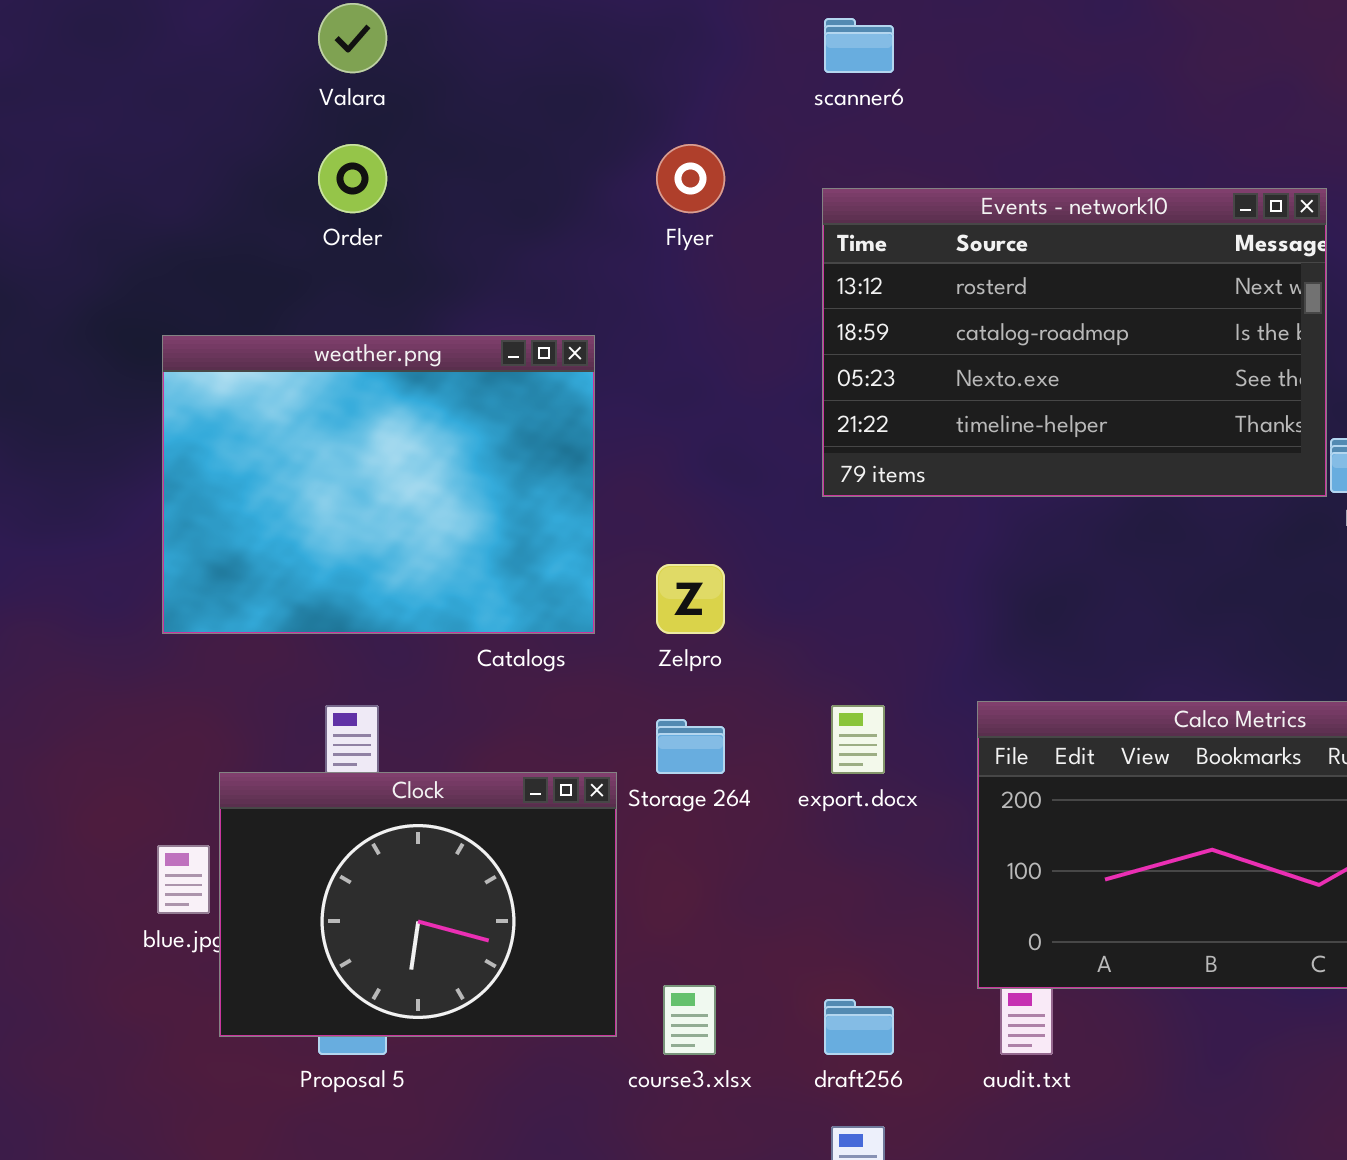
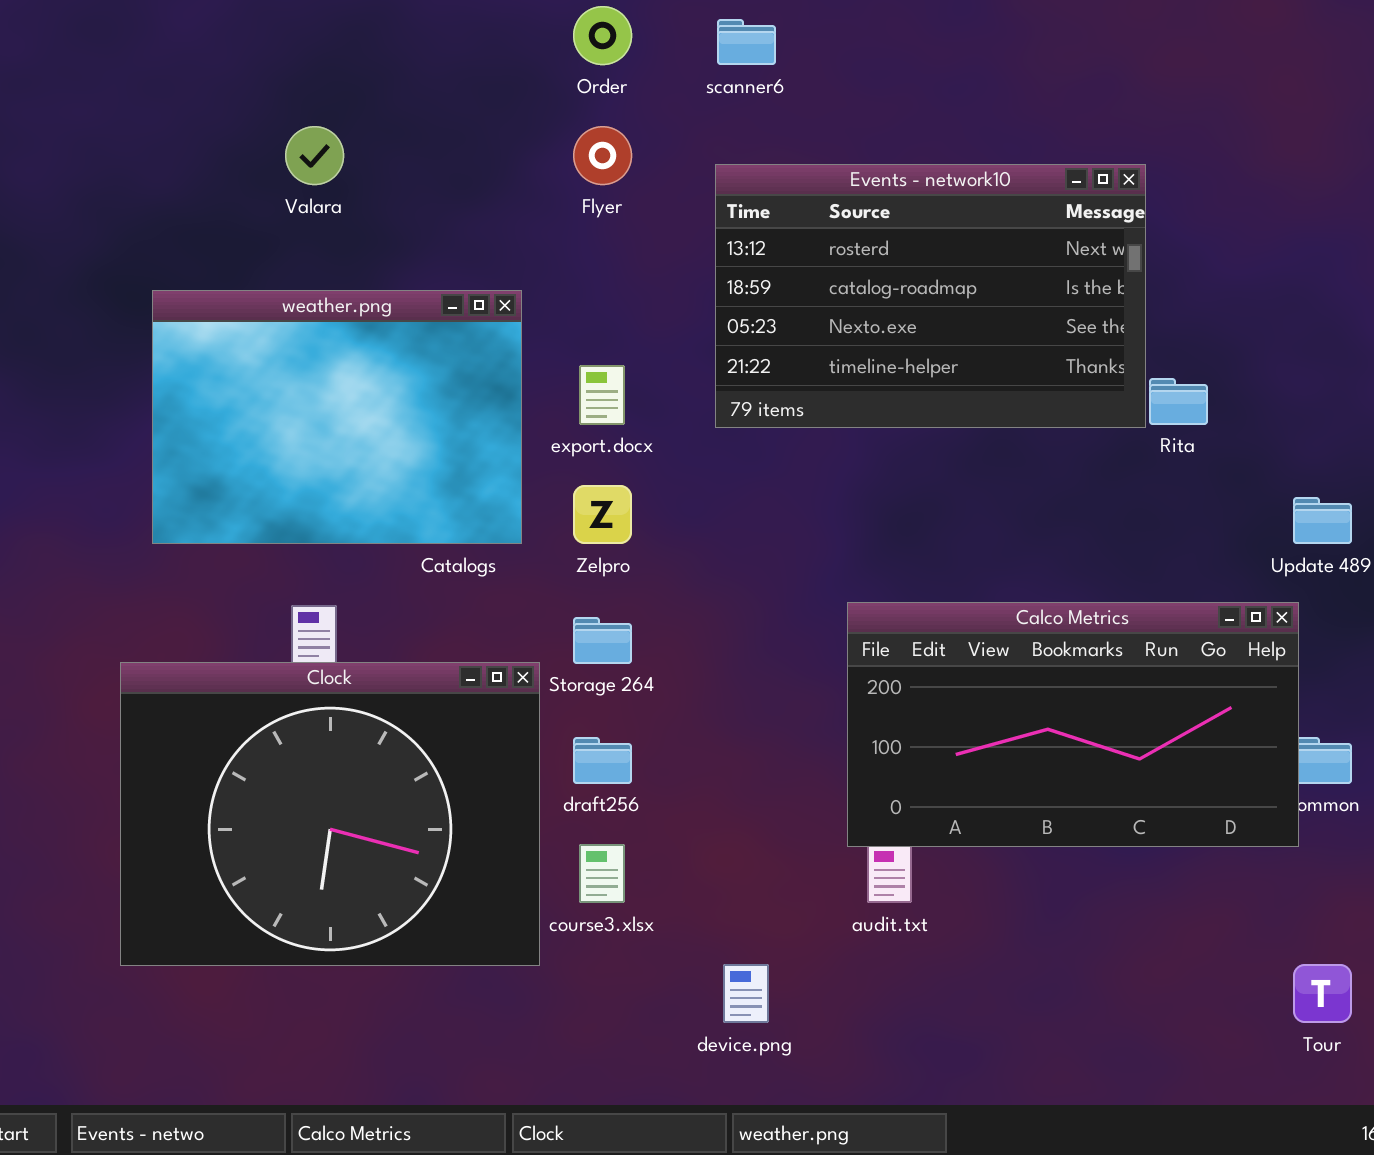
Valara: [318,3,387,73] -> [285,126,344,185], moved
Order: [318,144,387,213] -> [573,6,632,65], moved
export.docx: [831,705,885,774] -> [579,365,625,425], moved
Clock: [219,772,617,1037] -> [120,662,540,966], resized
draft256: [824,999,894,1055] -> [573,737,632,784], moved

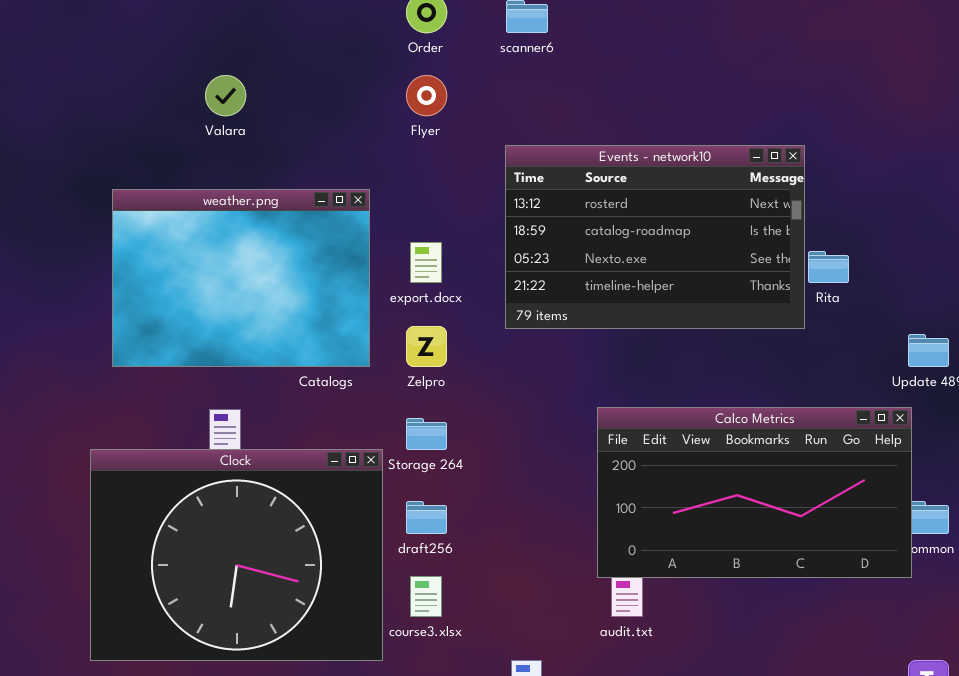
Events - network10: [715,164,1146,428] -> [505,145,805,329], moved

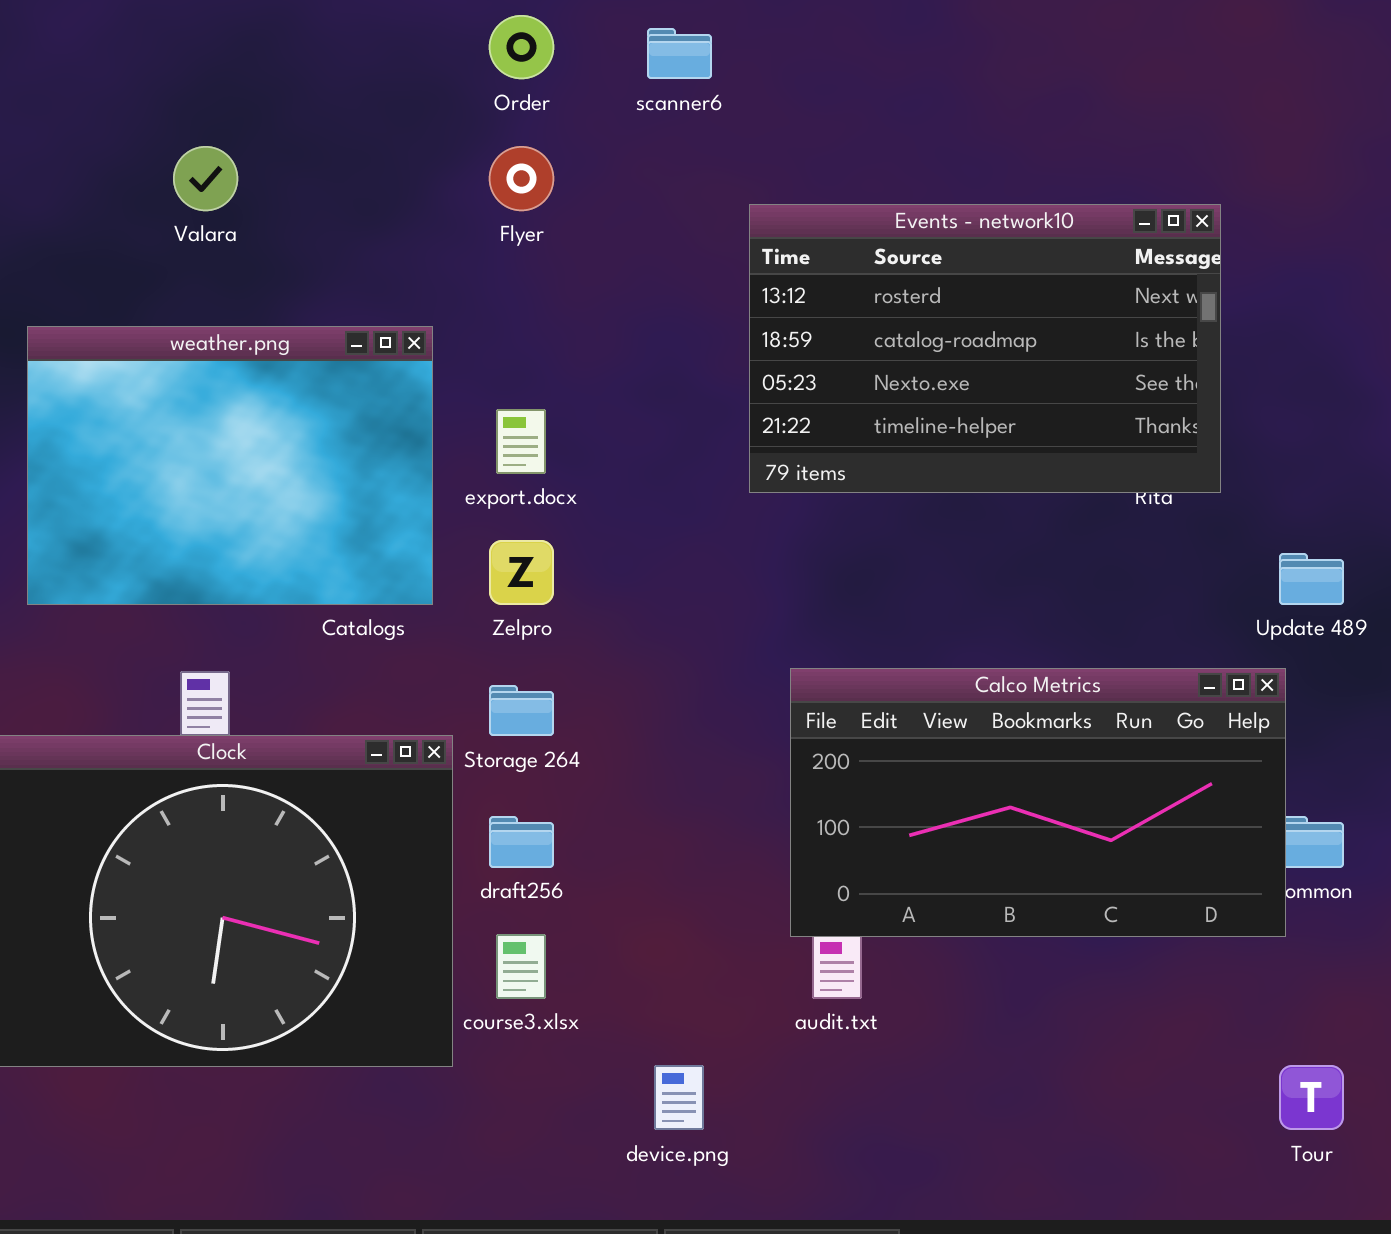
Events - network10: [505,145,805,329] -> [749,204,1221,493], moved

